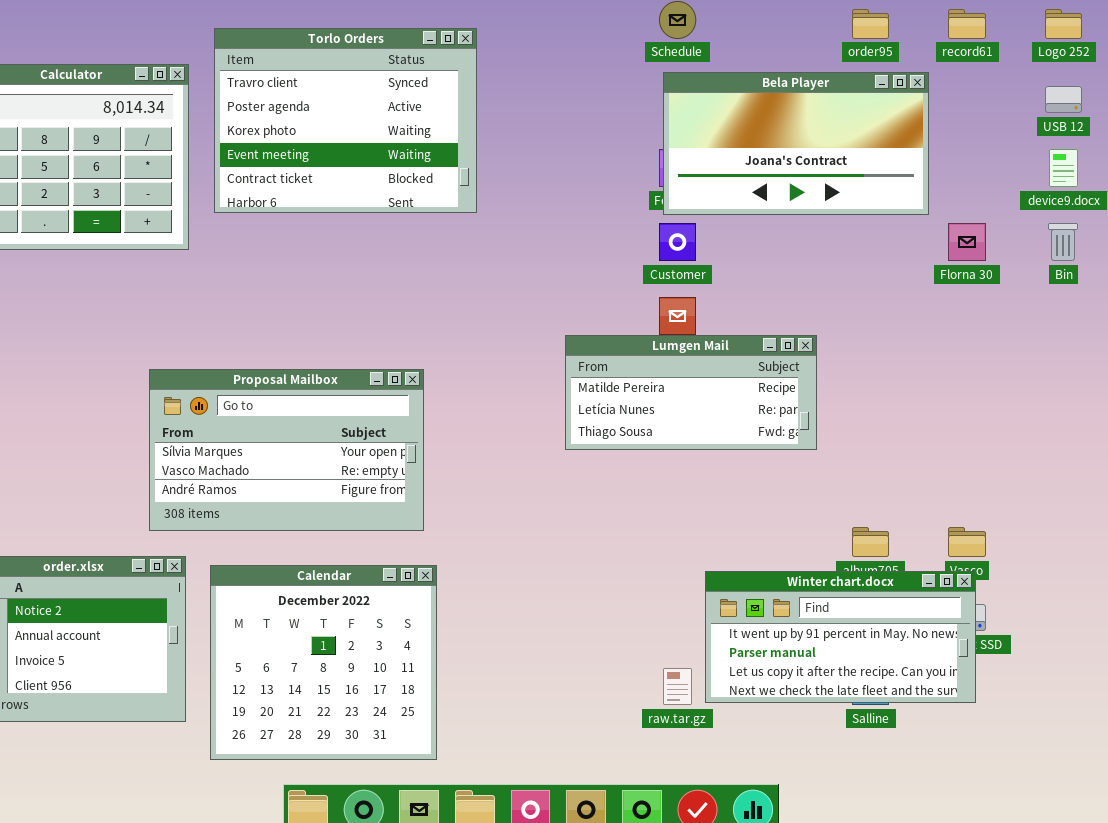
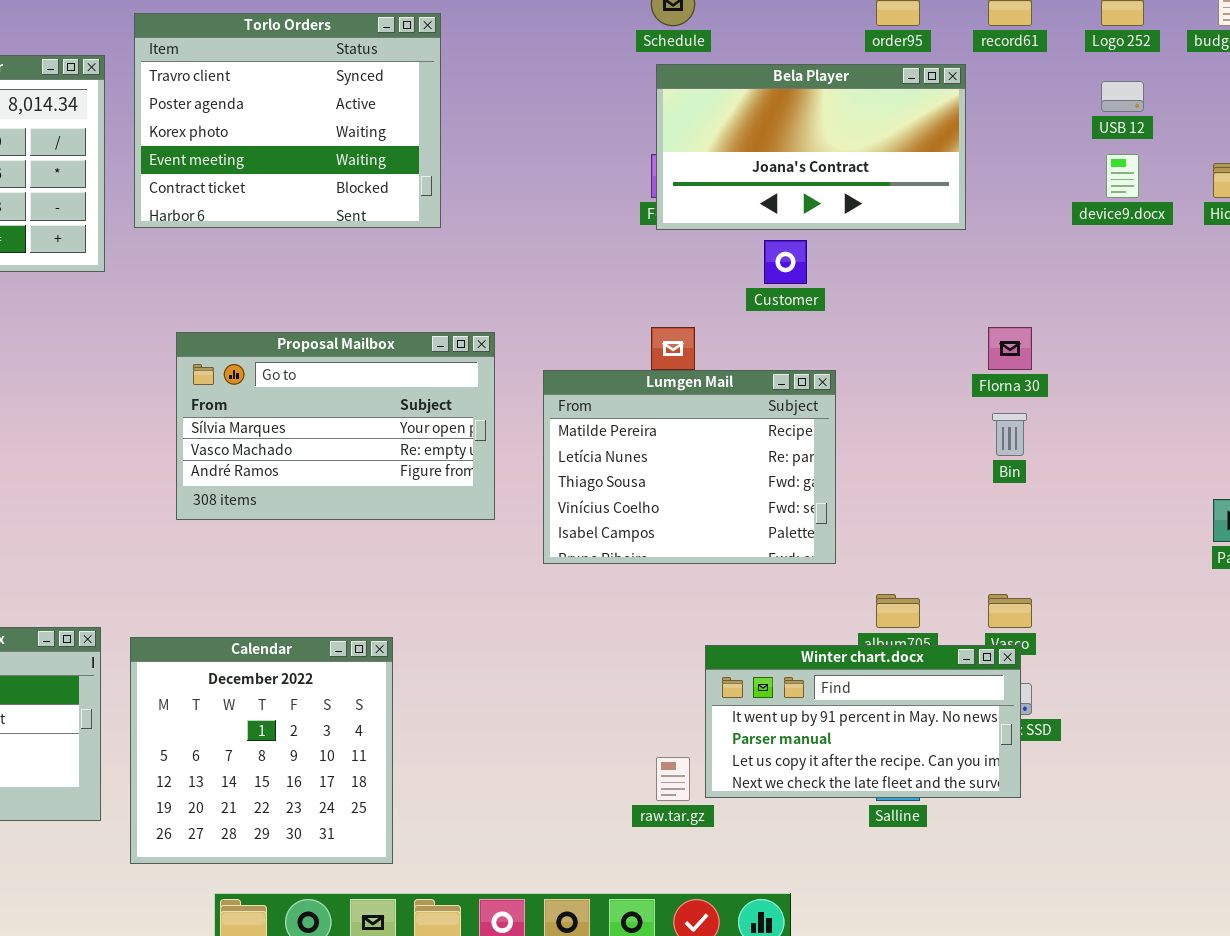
Customer: [659,223,696,261] -> [764,240,807,284], moved
Florna 30: [948,223,986,261] -> [988,327,1032,370], moved
Bin: [1048,223,1078,261] -> [992,413,1027,456], moved
Lumgen Mail: [565,335,817,450] -> [543,370,836,564], resized
Proposal Mailbox: [149,369,424,531] -> [176,332,495,520], moved

